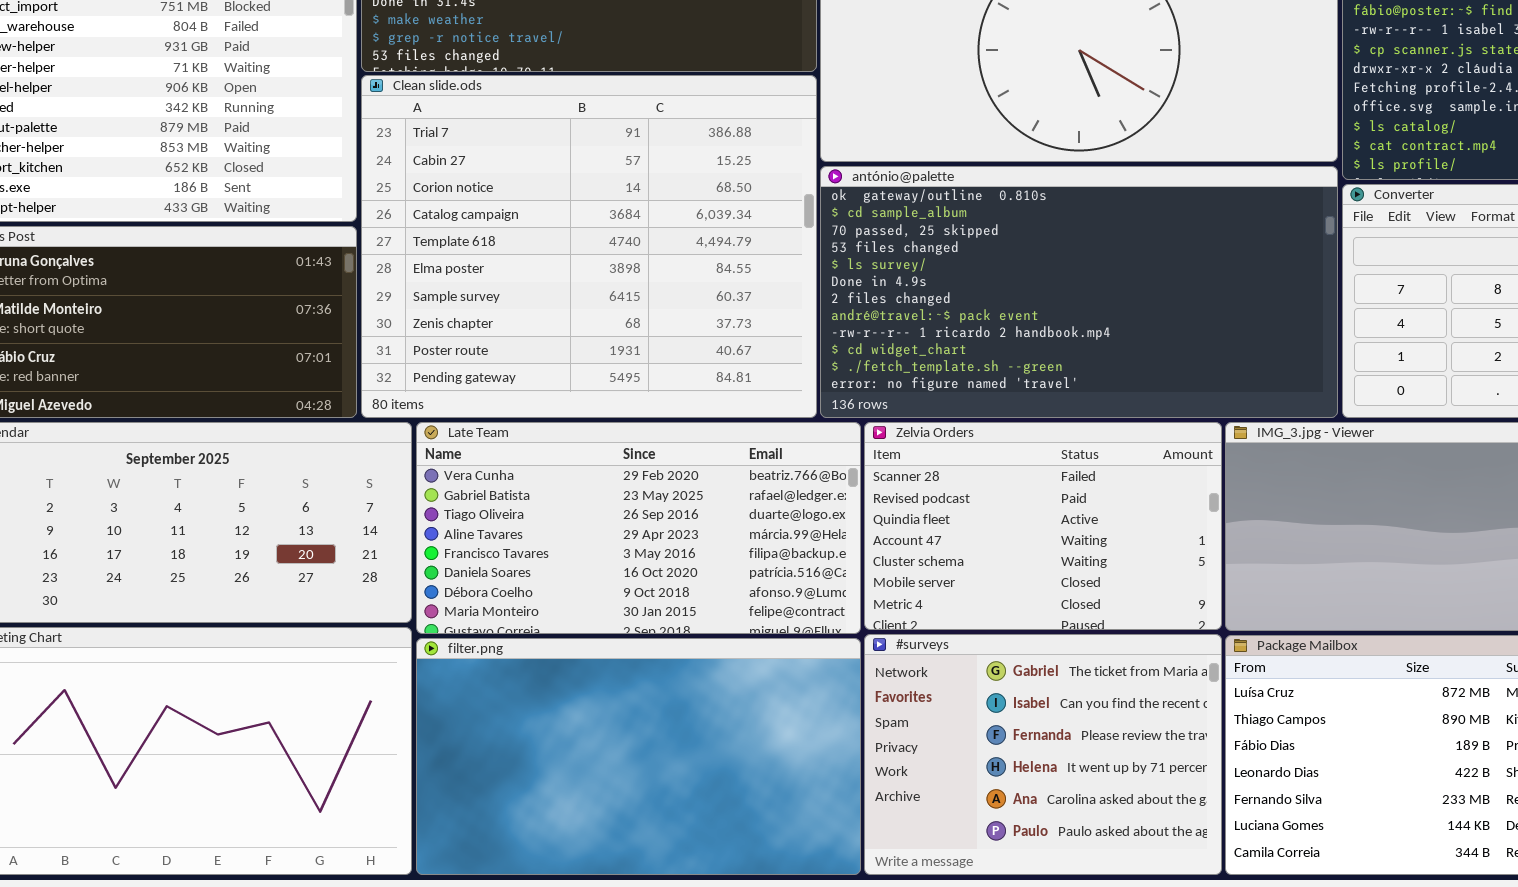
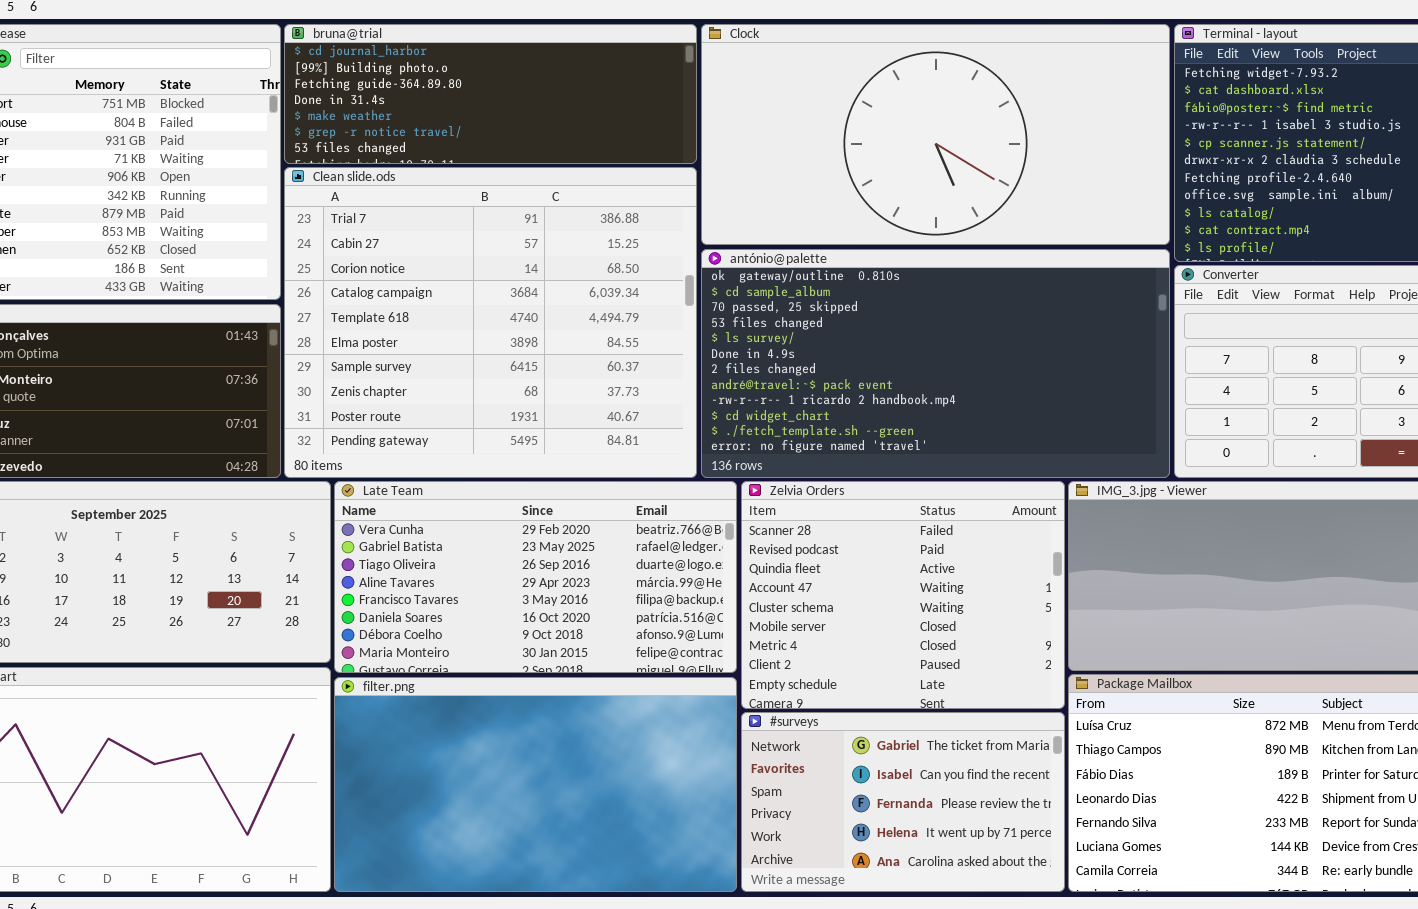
Zelvia Orders: [864,422,1222,630] -> [741,481,1065,709], resized
#surveys: [864,634,1222,875] -> [741,712,1065,892], resized

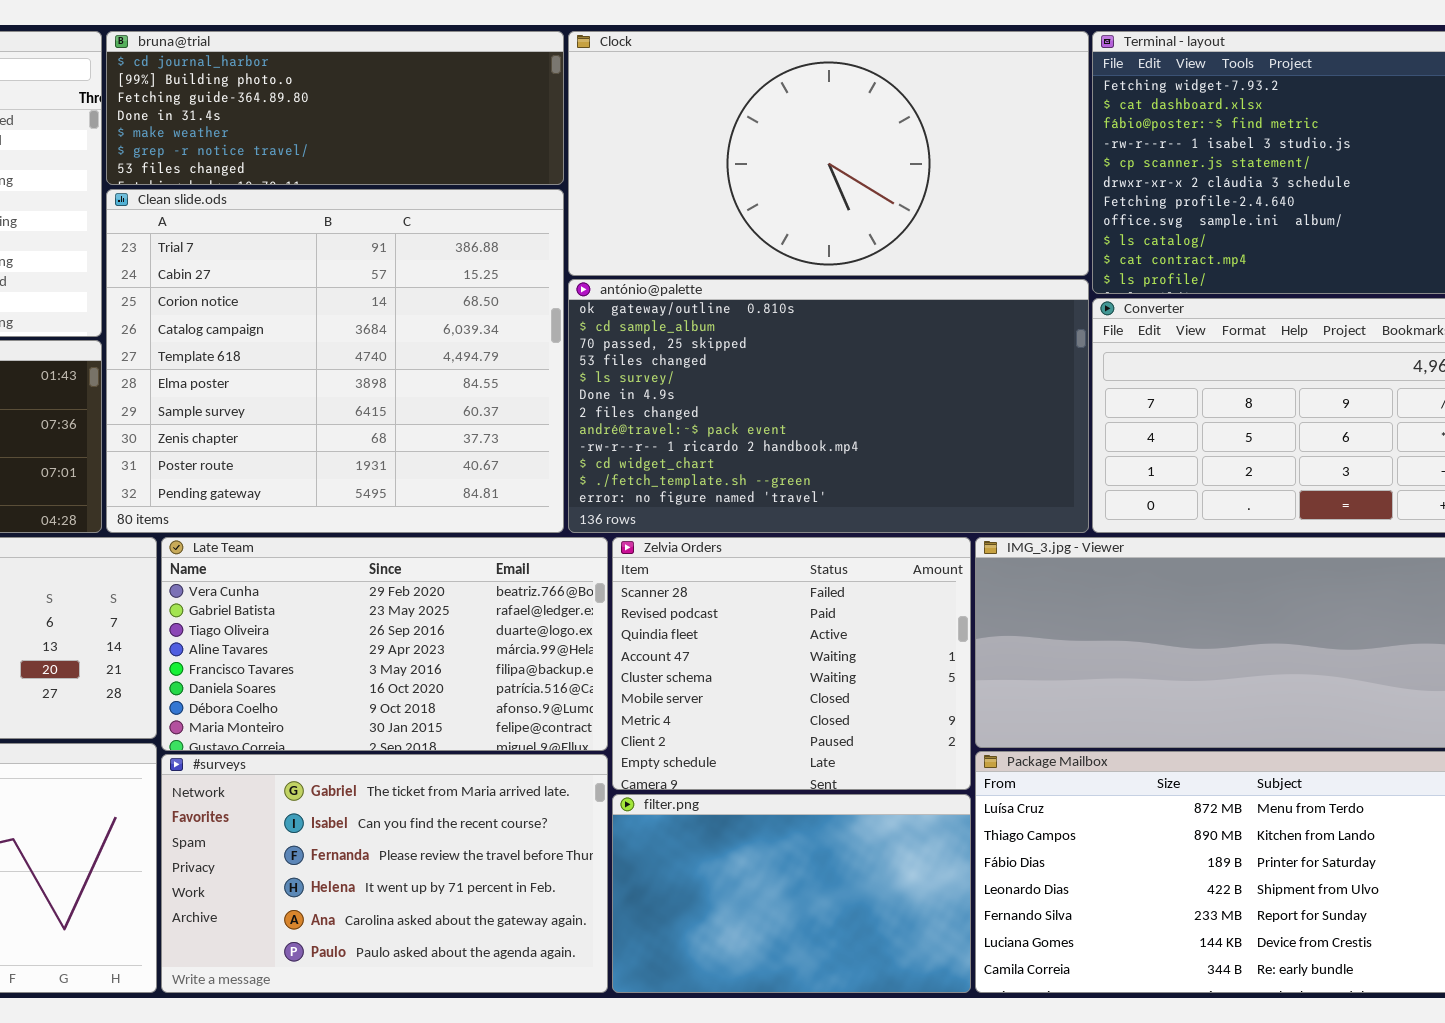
filter.png: [334,677,737,892] -> [612,794,971,993], moved, resized
#surveys: [741,712,1065,892] -> [161,754,608,993], moved, resized

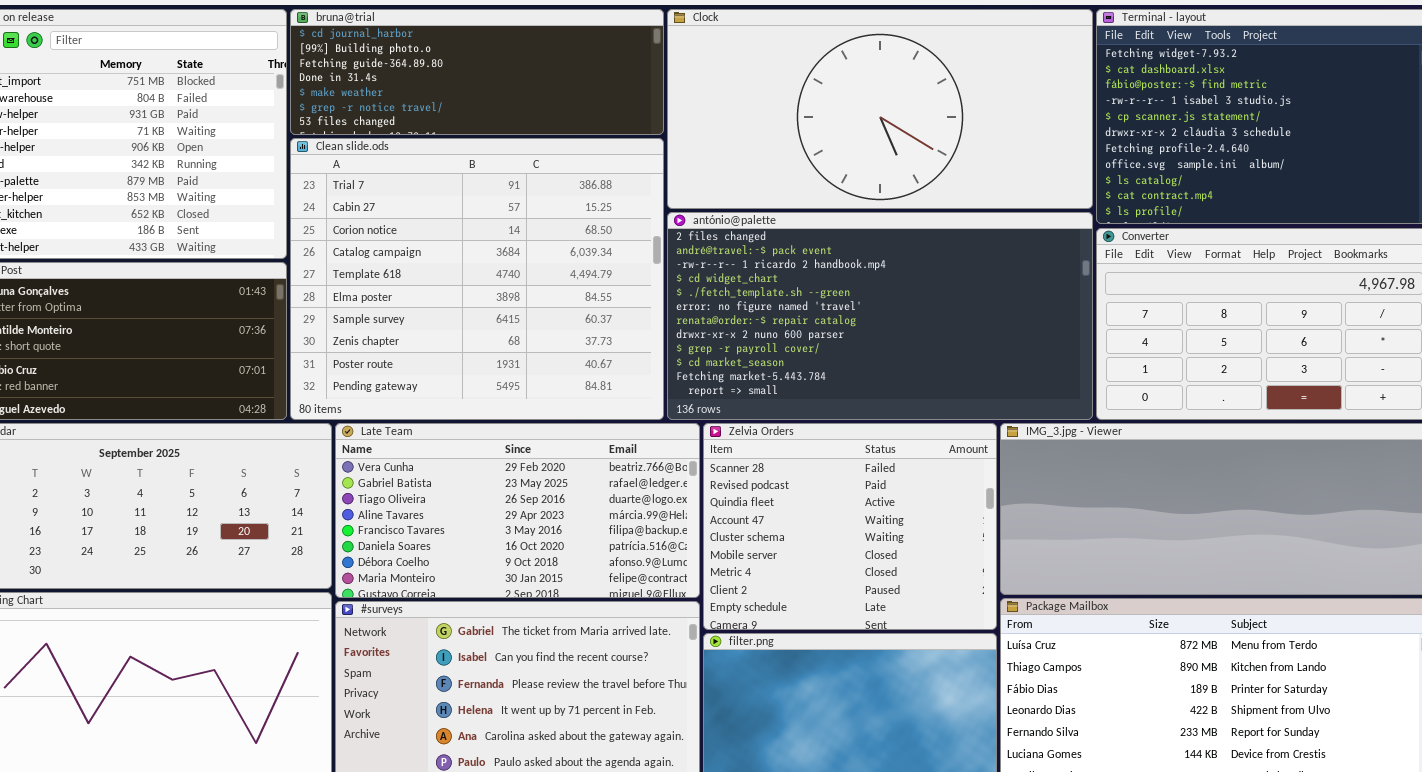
antónio@palette: [568,279,1089,533] -> [667,212,1093,420], scrolled down 6 rows

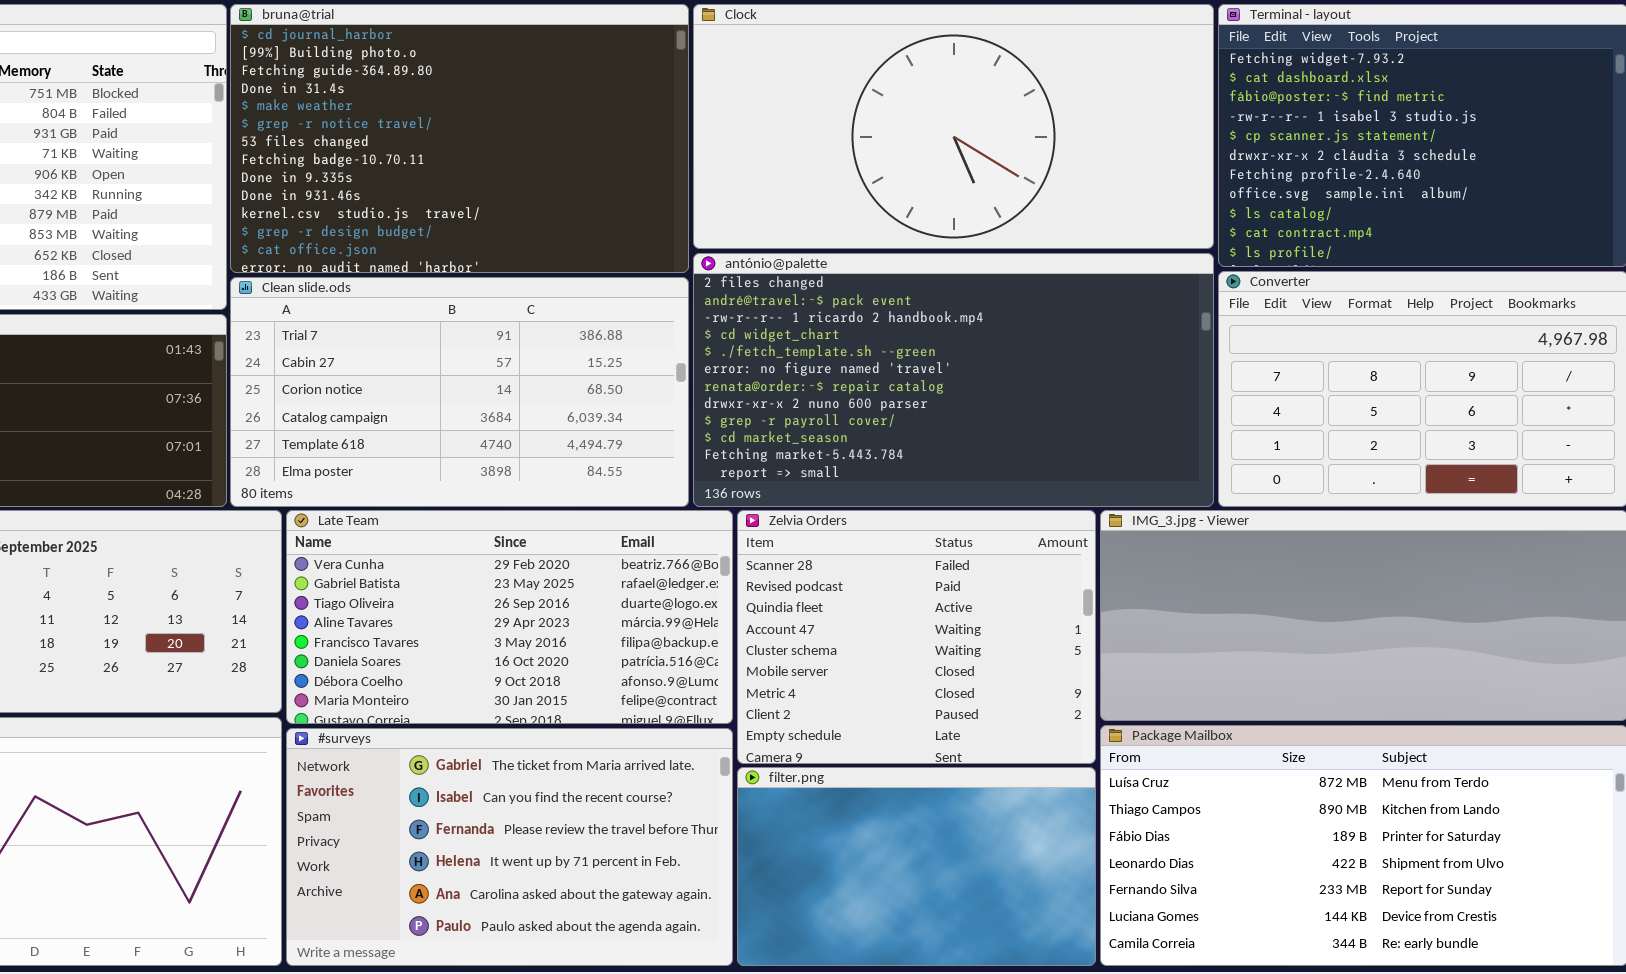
bruna@trial: [290,9,664,135] -> [230,4,689,273], resized
Clean slide.ods: [290,138,664,420] -> [230,277,689,507], resized

